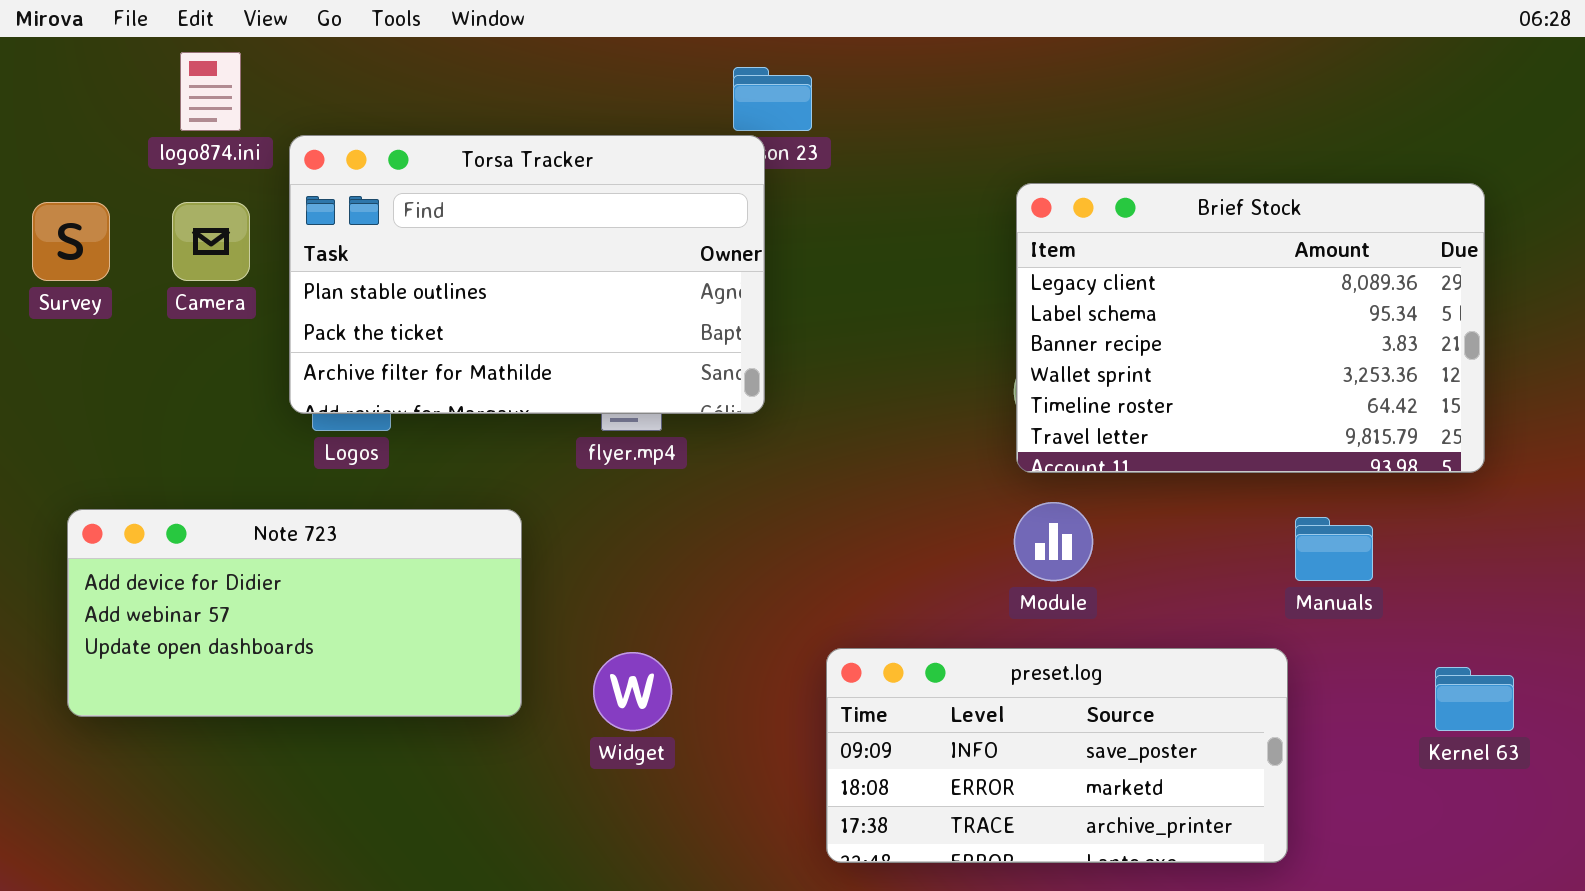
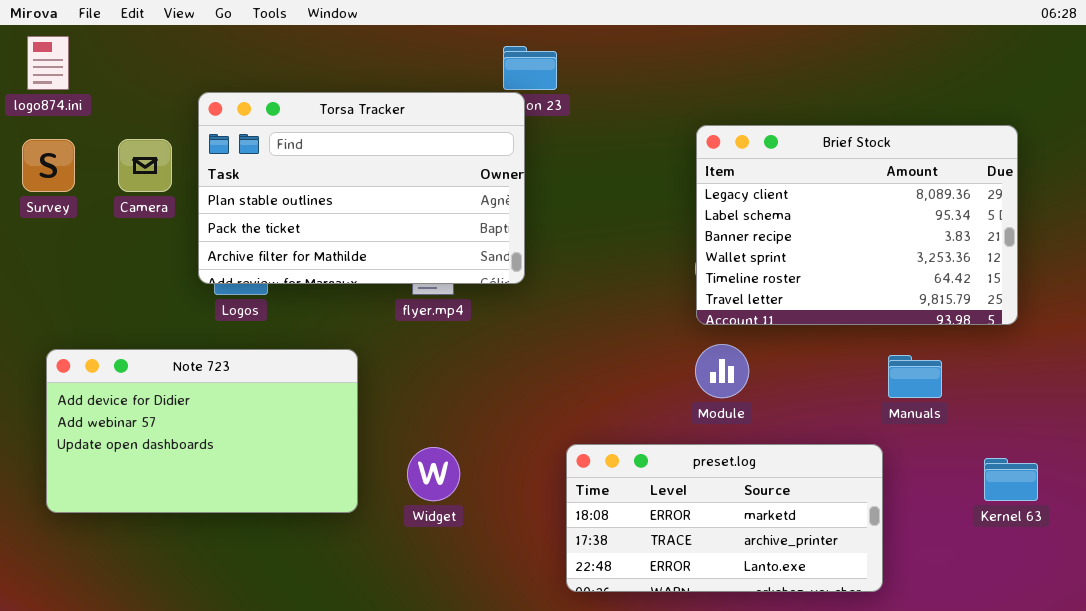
logo874.ini: [180,52,241,131] -> [27,36,69,90], moved
Note 723: [67,509,522,717] -> [46,349,358,513], resized
preset.log: [826,648,1288,863] -> [566,444,883,592], scrolled down 1 row

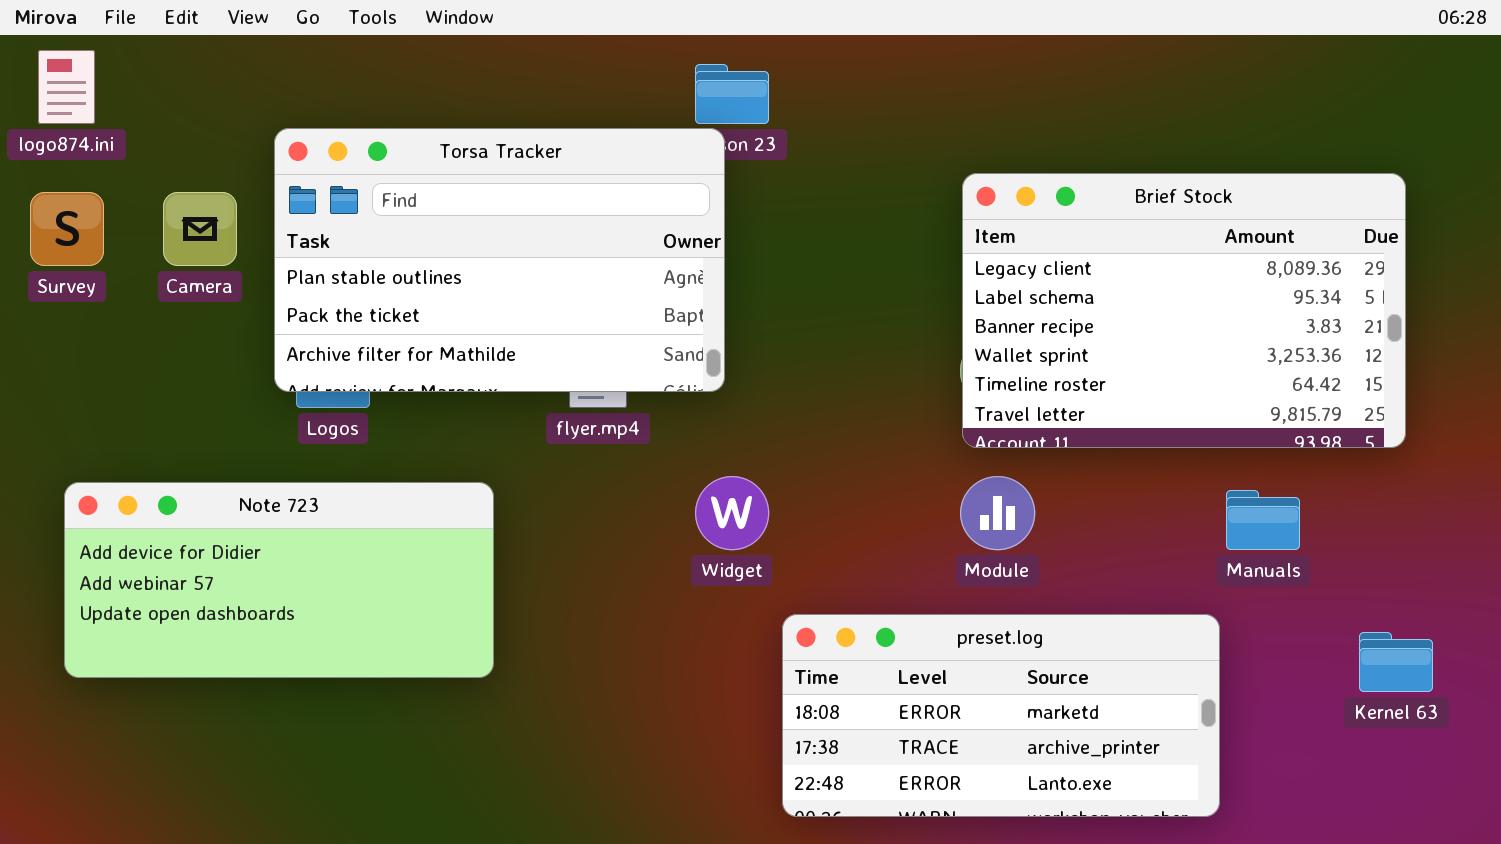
Note 723: [46,349,358,513] -> [64,482,494,678], resized
Widget: [407,447,460,501] -> [695,476,769,550], moved

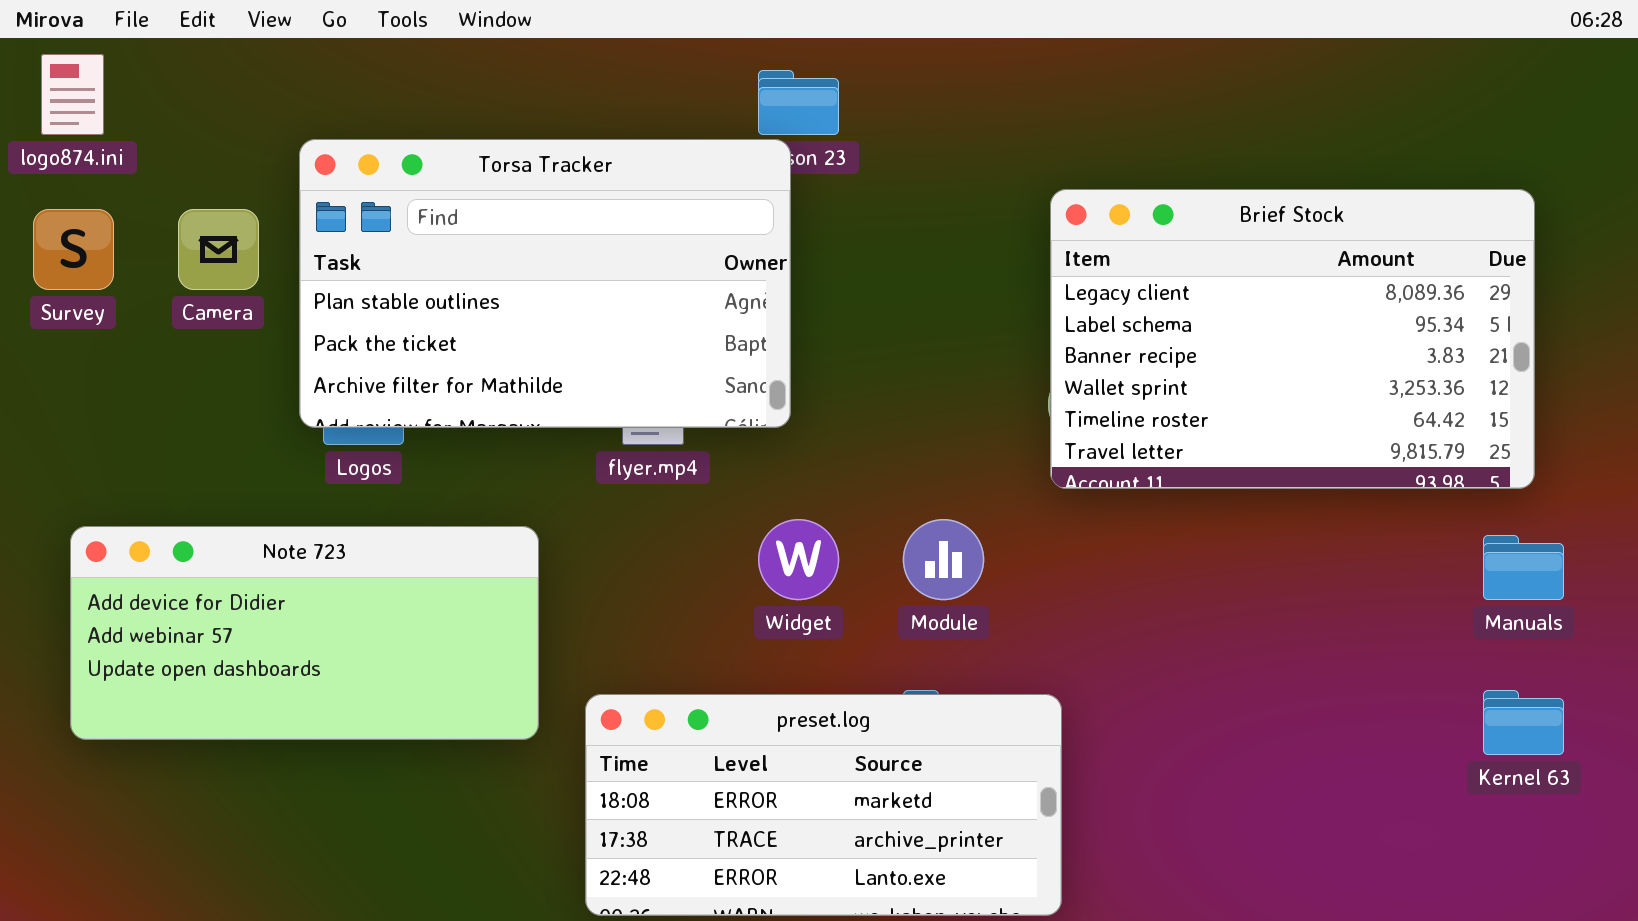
Module: [960,476,1035,550] -> [903,519,984,600], moved
Manuals: [1226,490,1300,550] -> [1483,535,1564,600], moved
preset.log: [782,614,1220,817] -> [585,694,1062,916], moved

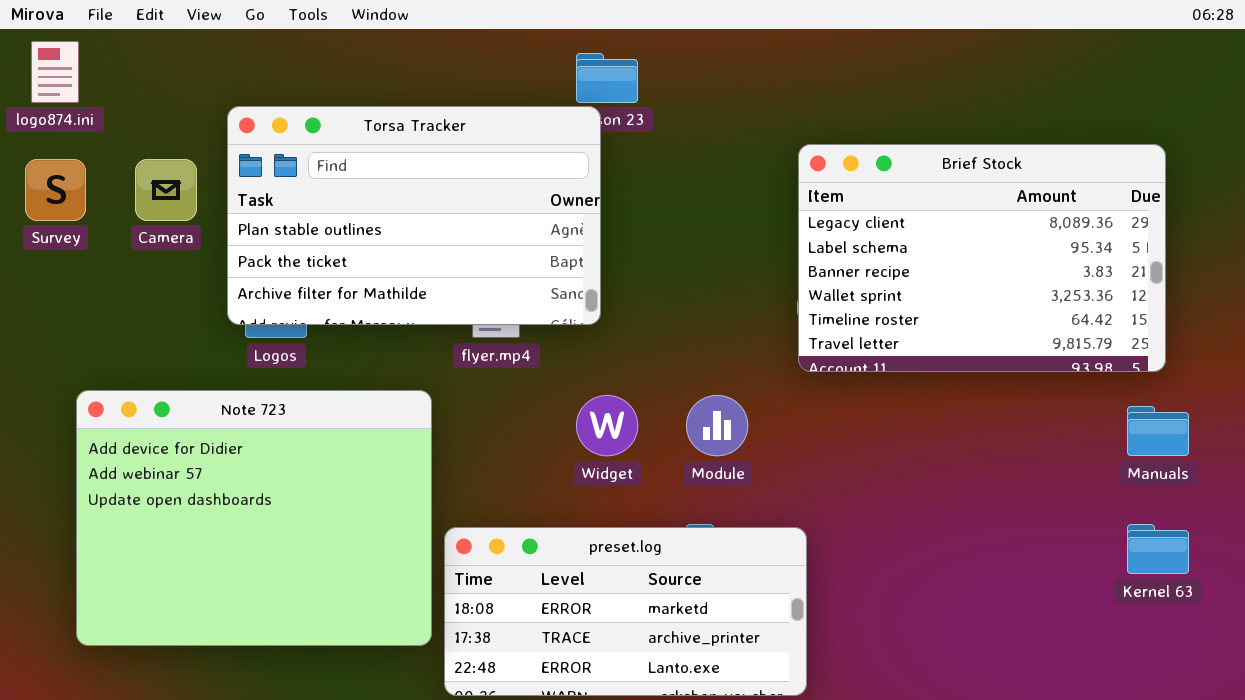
Note 723: [70,526,539,740] -> [76,390,432,646], moved, resized

